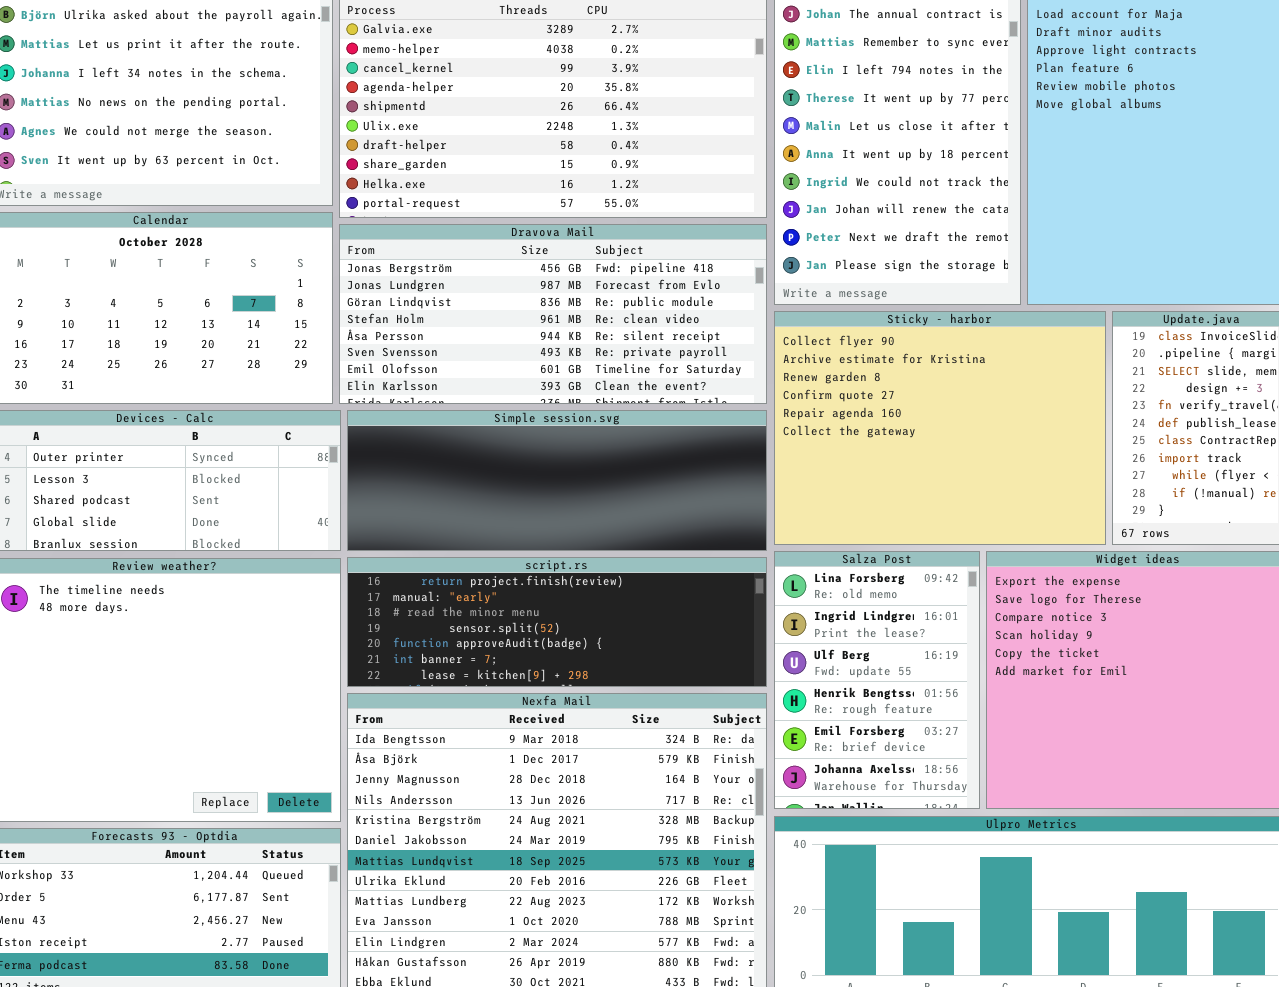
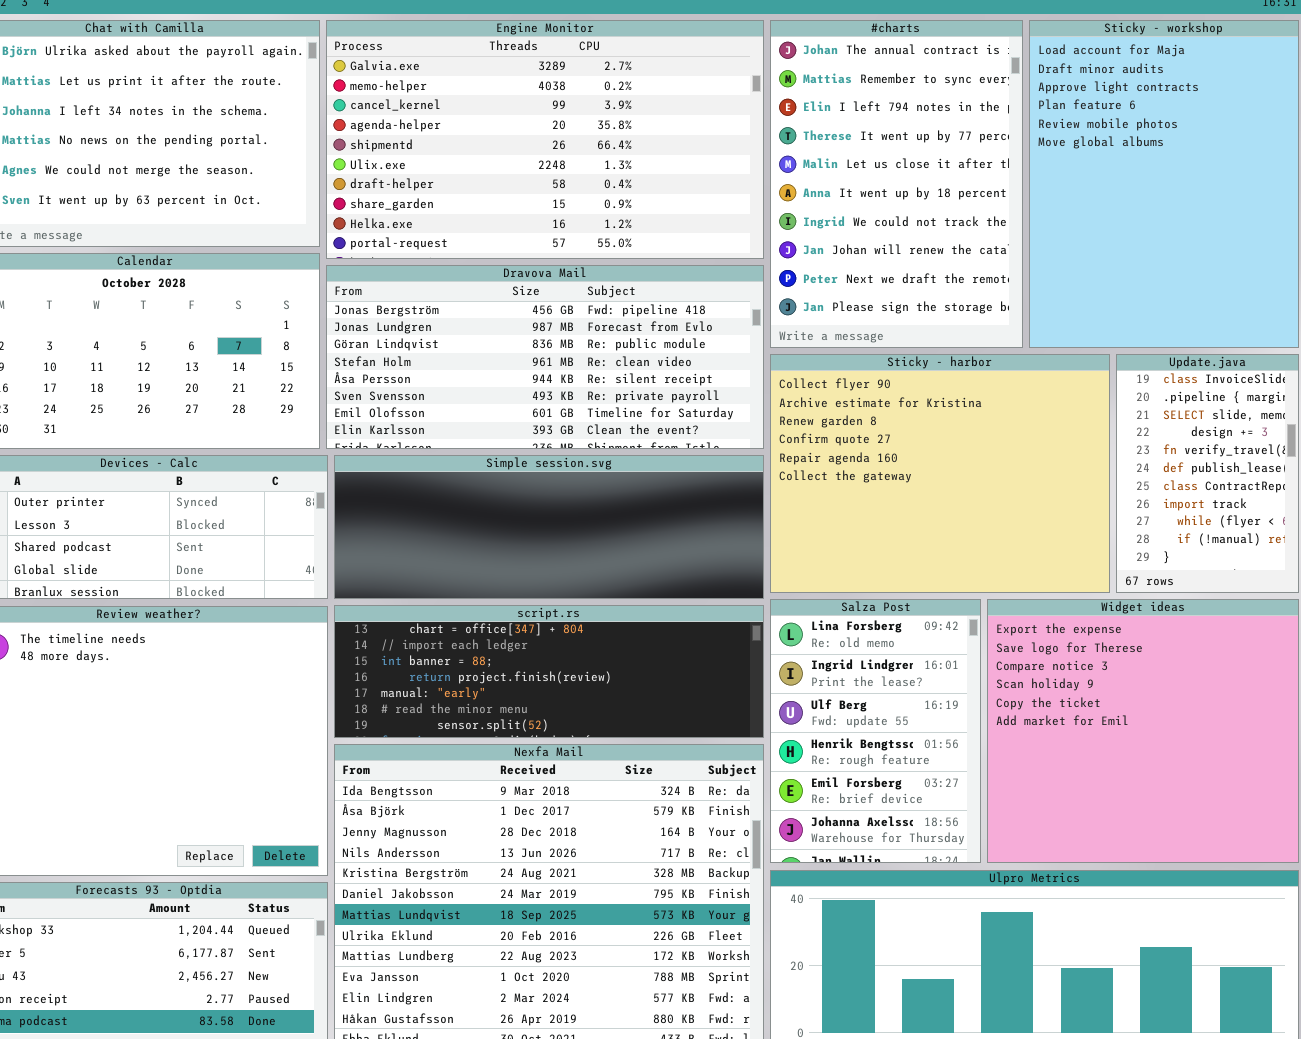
script.rs: [347,557,767,687] -> [334,605,764,738], scrolled up 3 rows

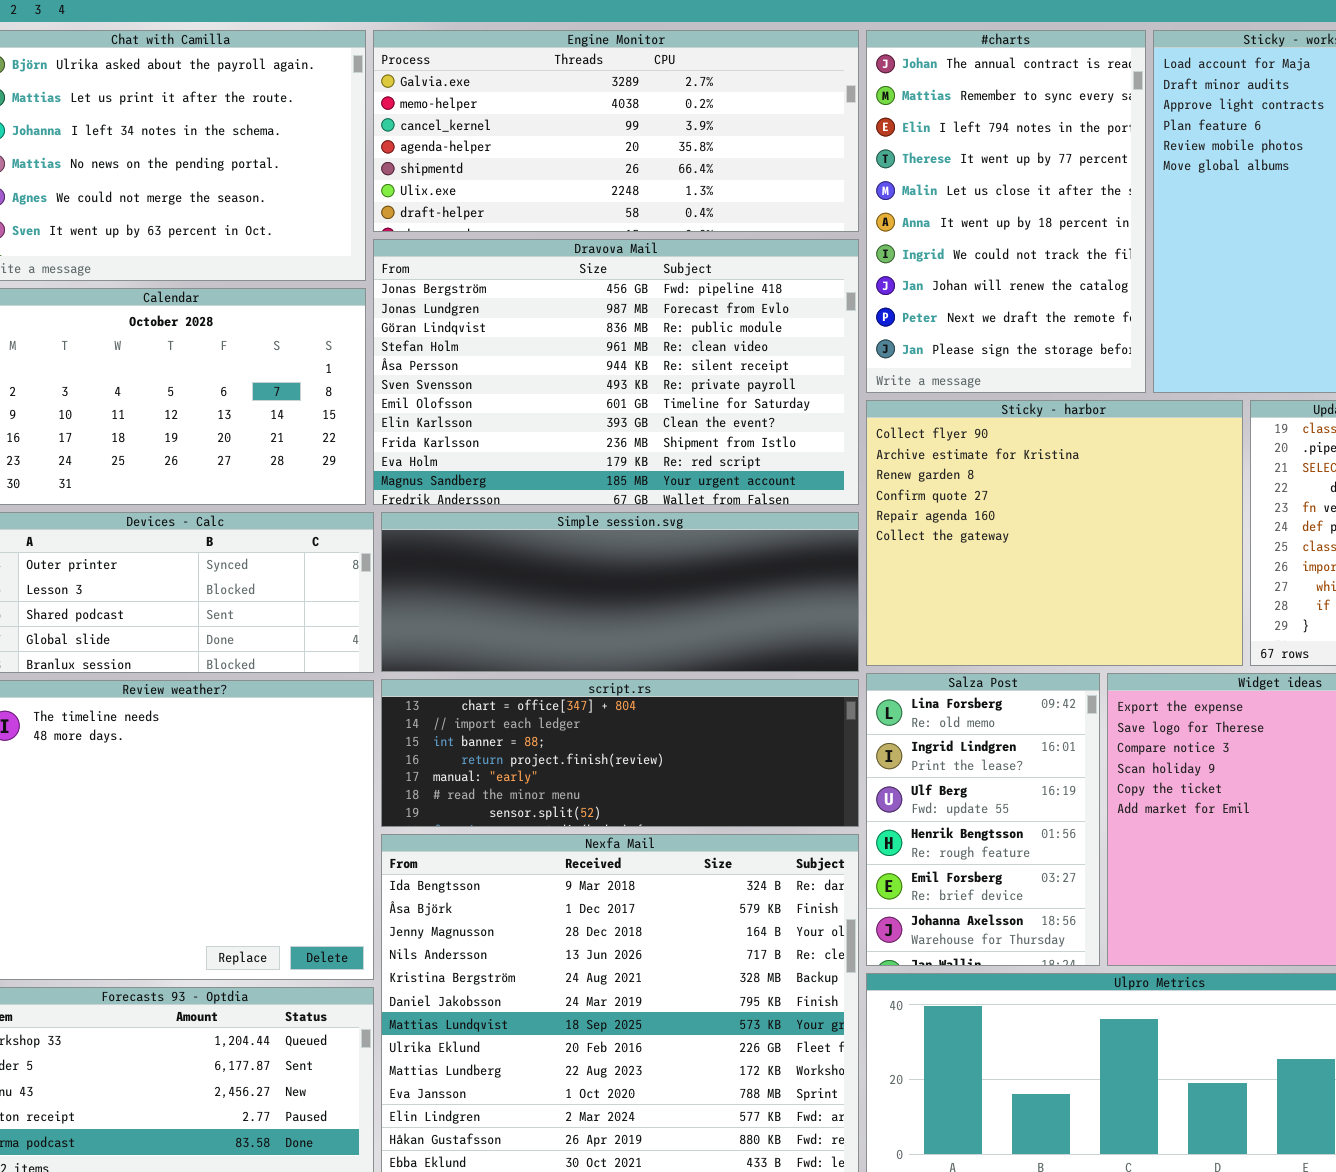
Engine Monitor: [326,20,764,259] -> [373,30,859,232], resized
Dravova Mail: [326,265,764,449] -> [373,239,859,505], resized

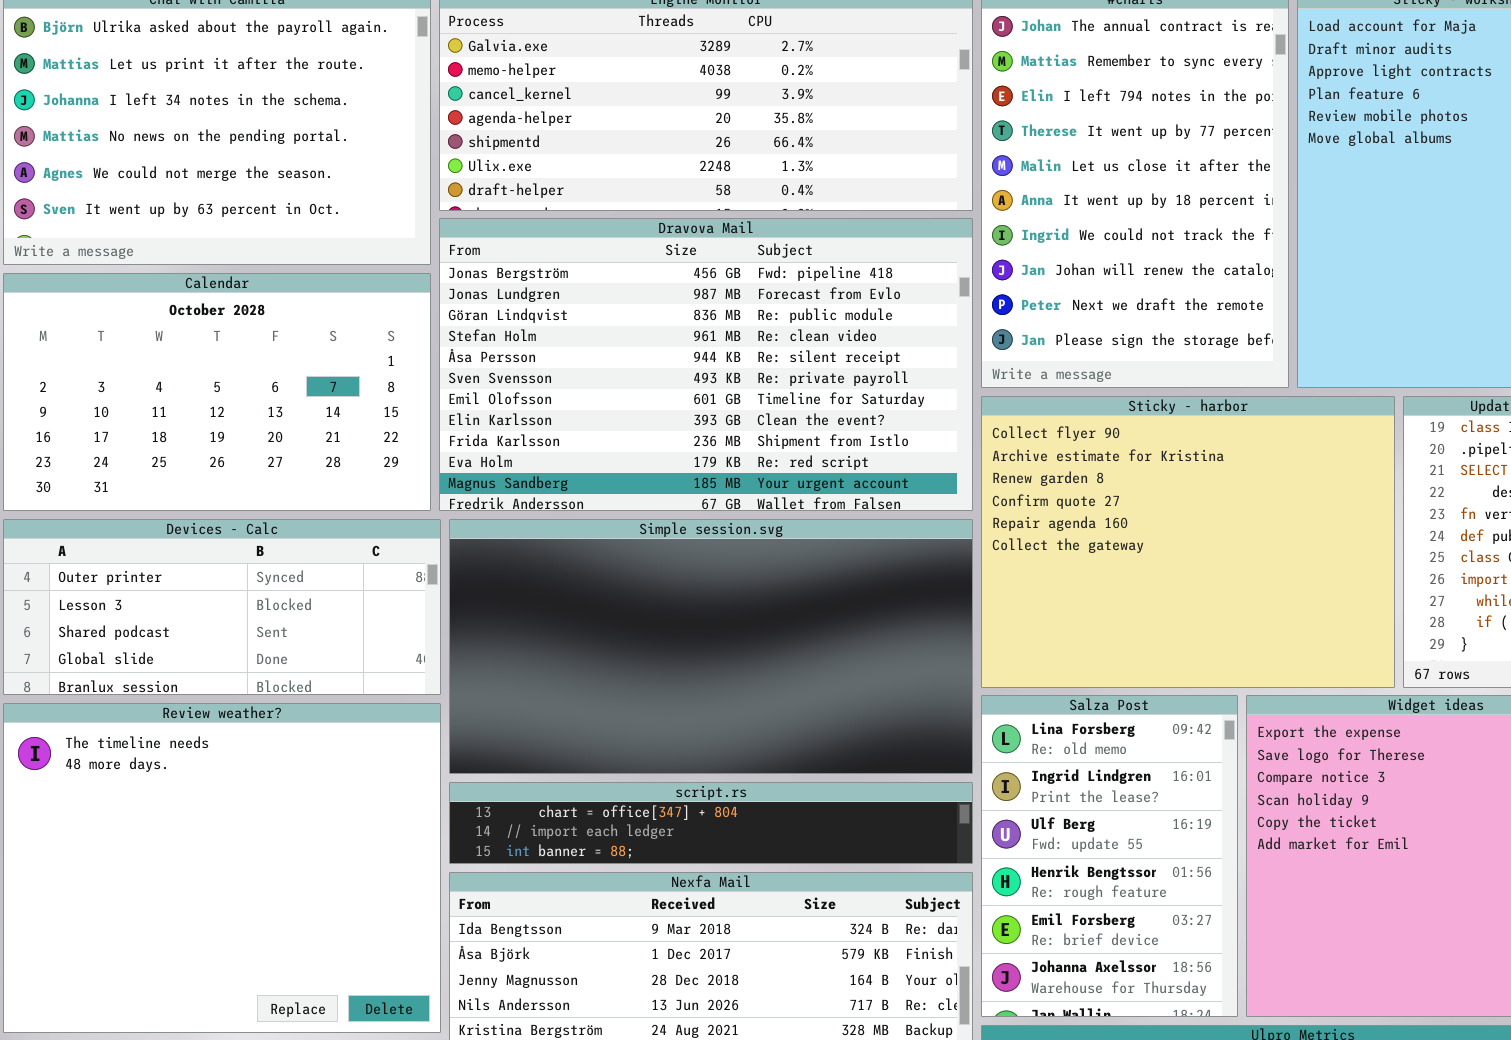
Simple session.svg: [381,512,859,672] -> [449,519,973,774], resized
script.rs: [381,679,859,827] -> [449,782,973,864], resized

